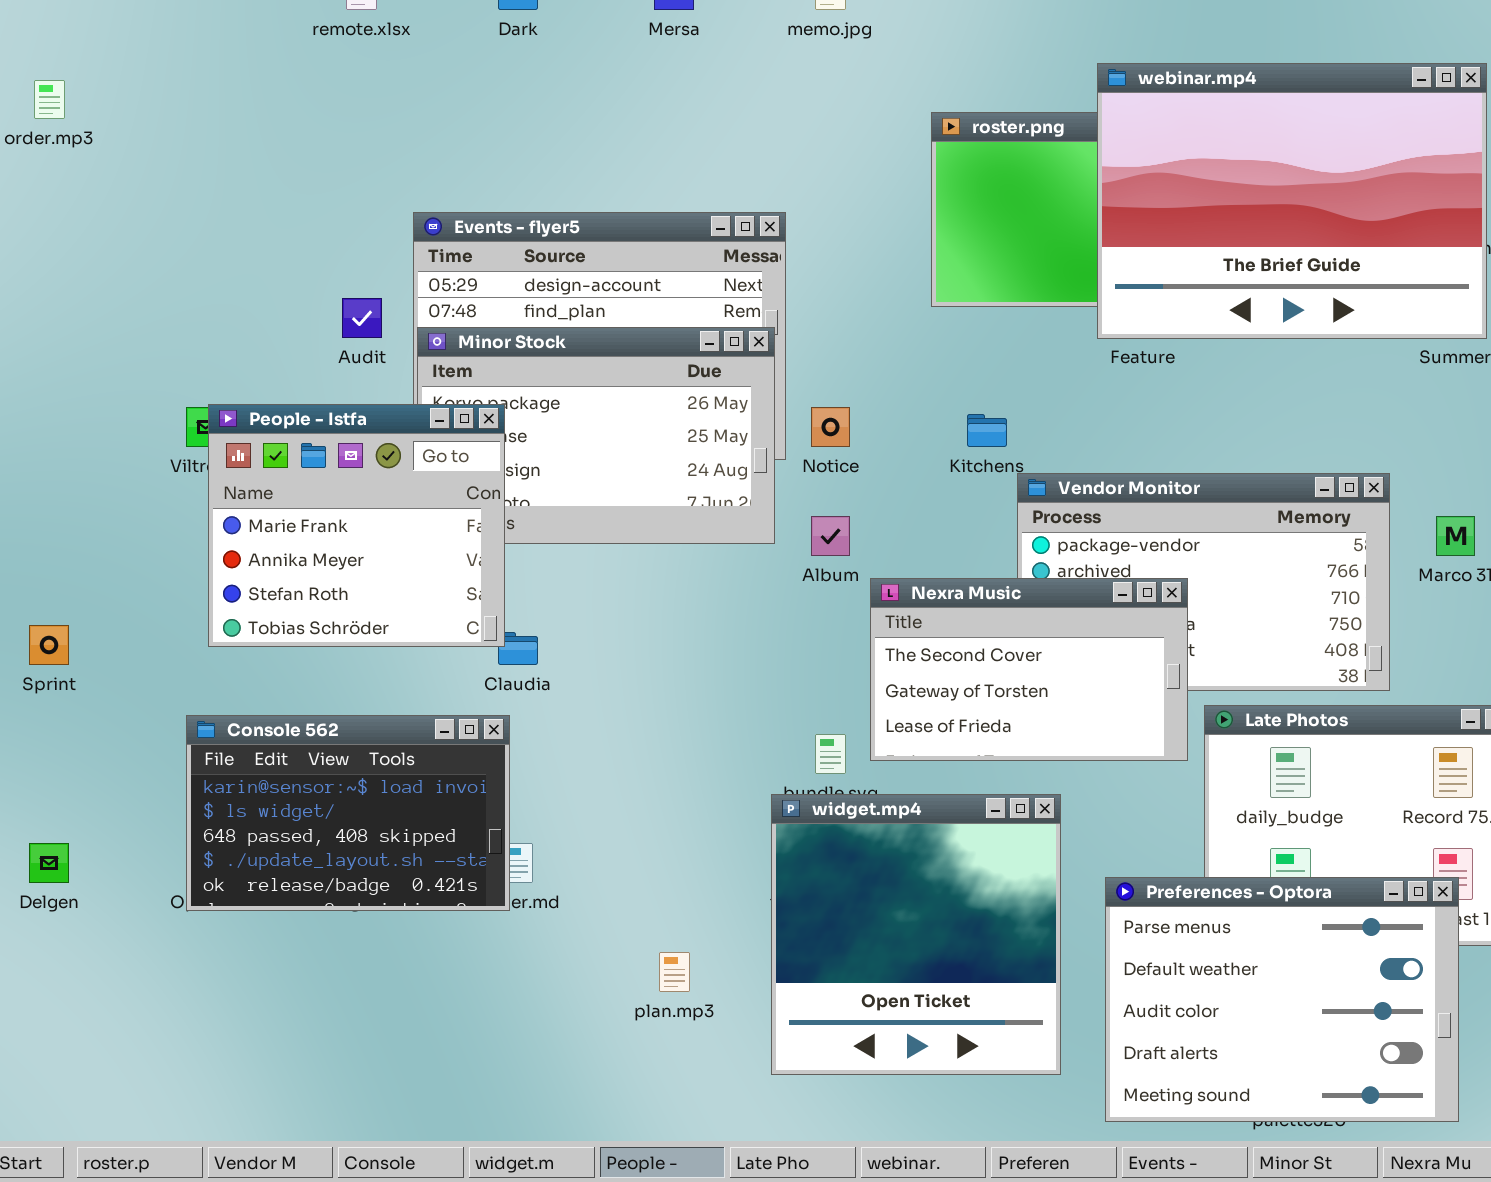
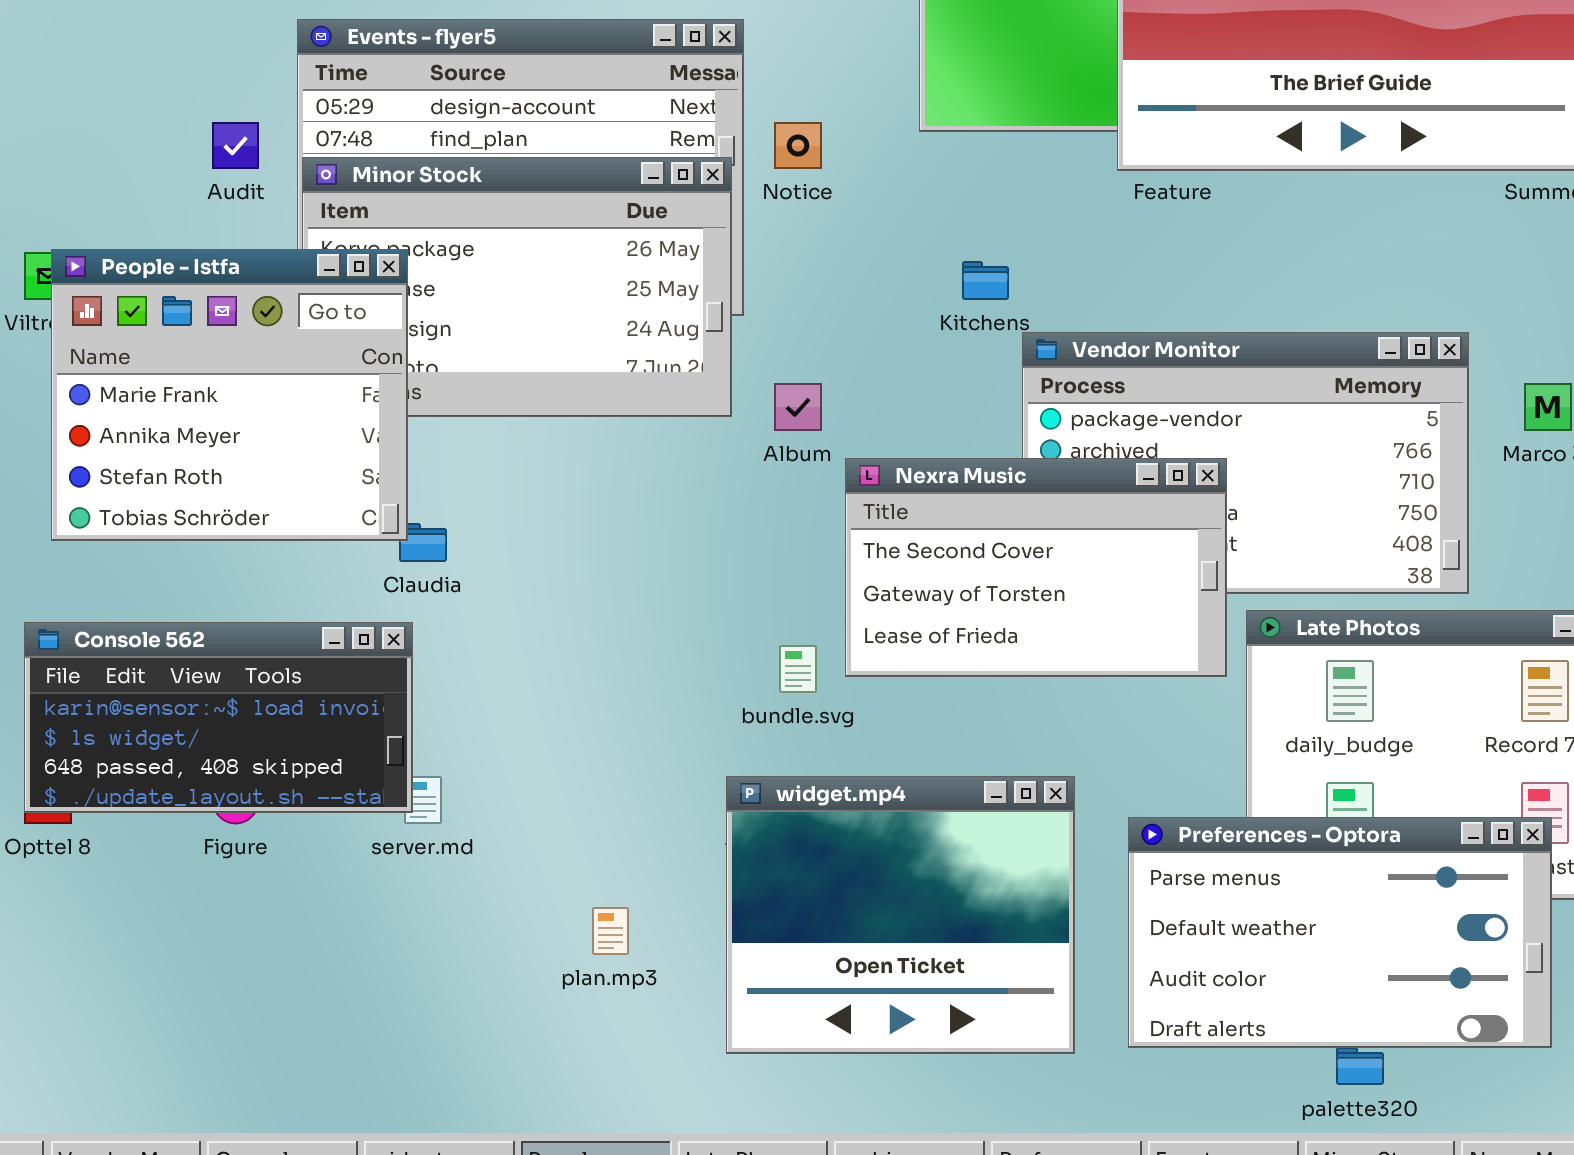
Notice: [811,407,850,447] -> [774,122,822,169], moved
Console 562: [186,715,510,911] -> [24,622,413,813], resized
widget.mp4: [771,794,1061,1075] -> [726,776,1075,1054], resized
Preferences - Optora: [1105,877,1459,1122] -> [1128,817,1552,1048], resized

